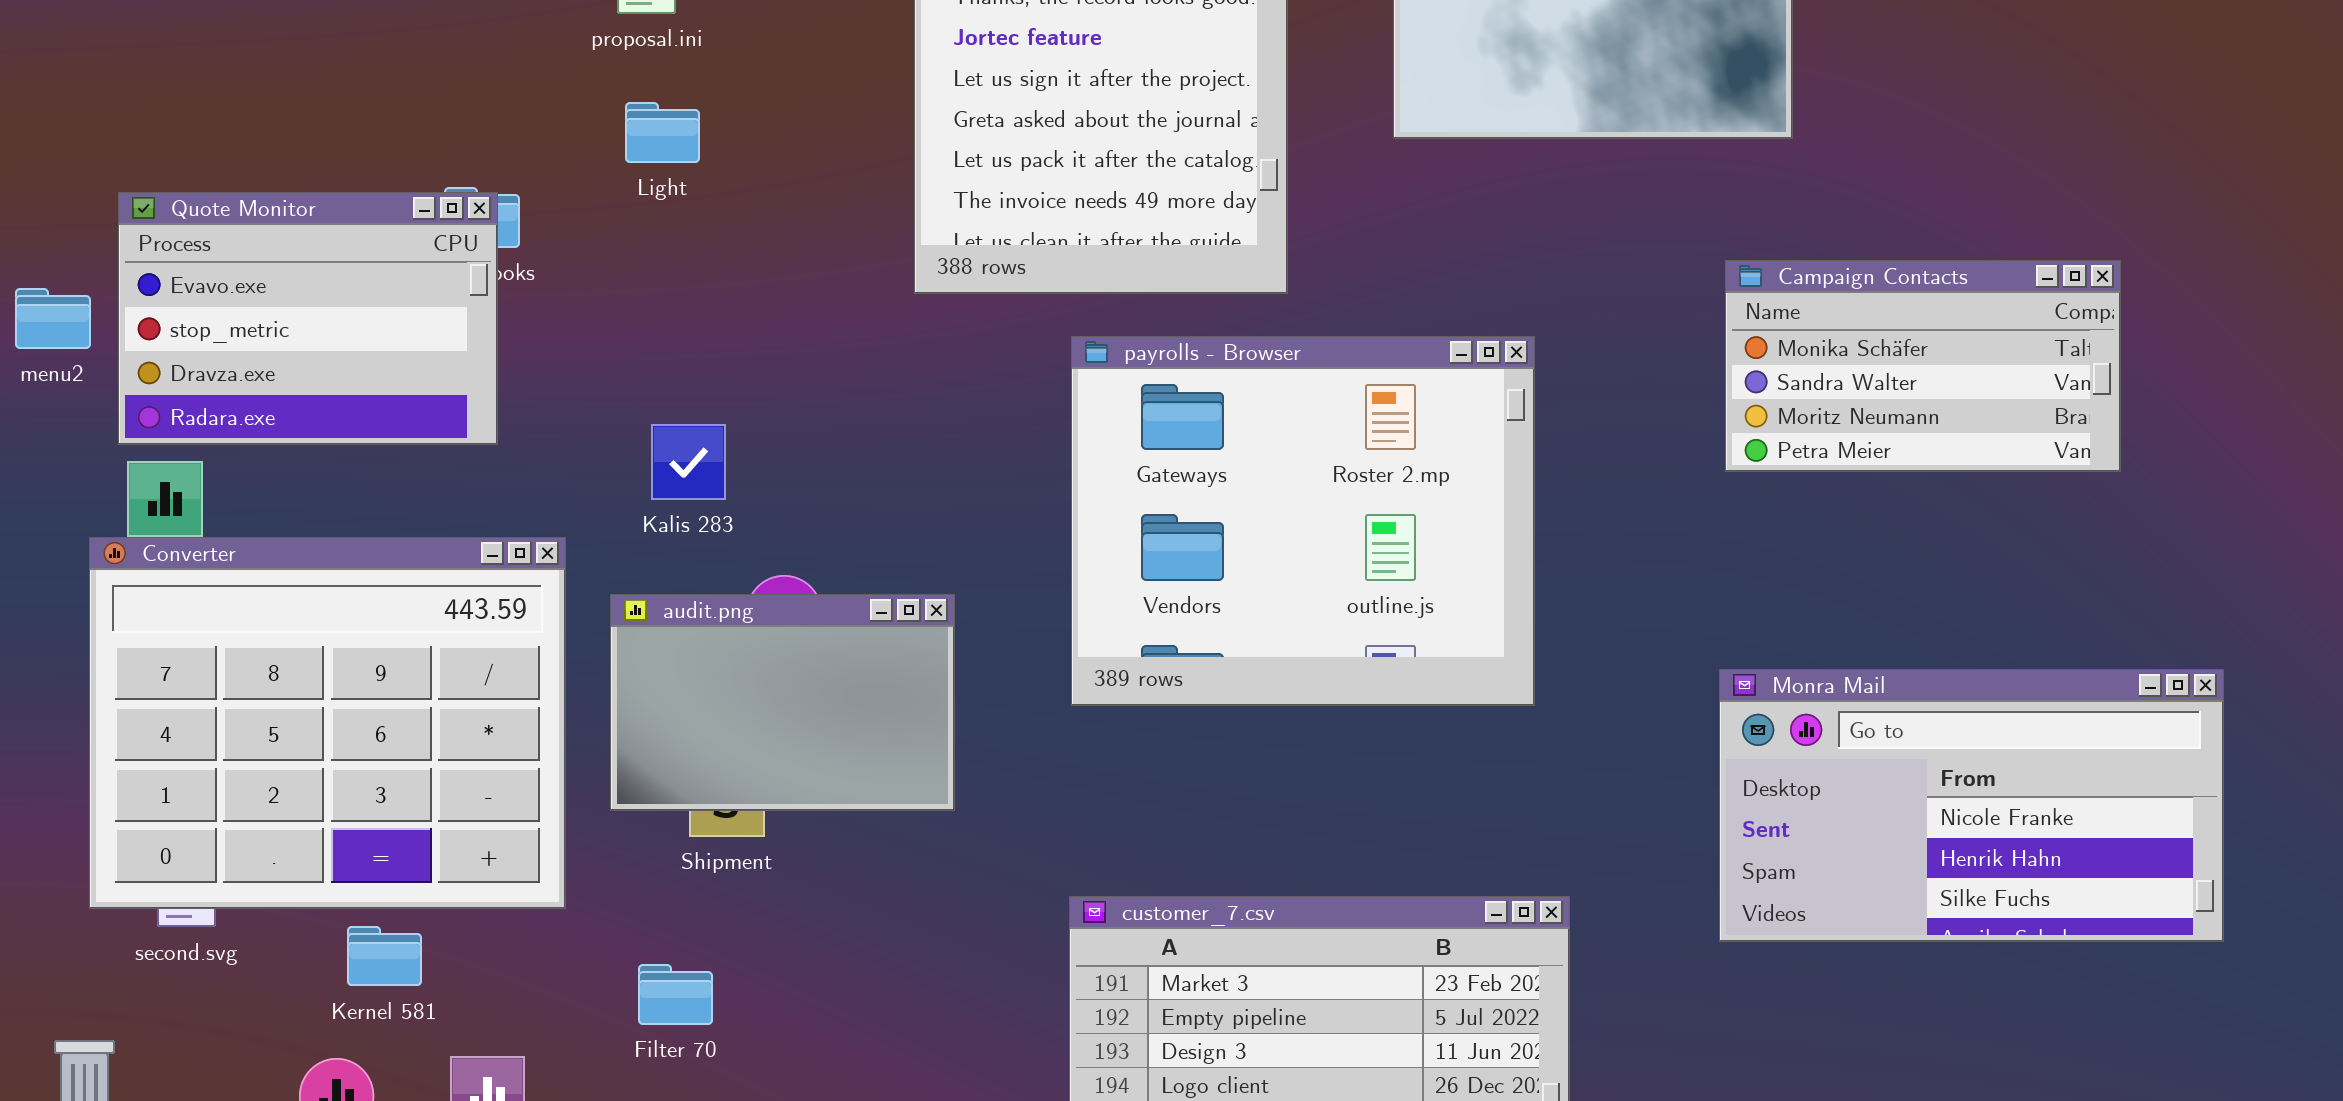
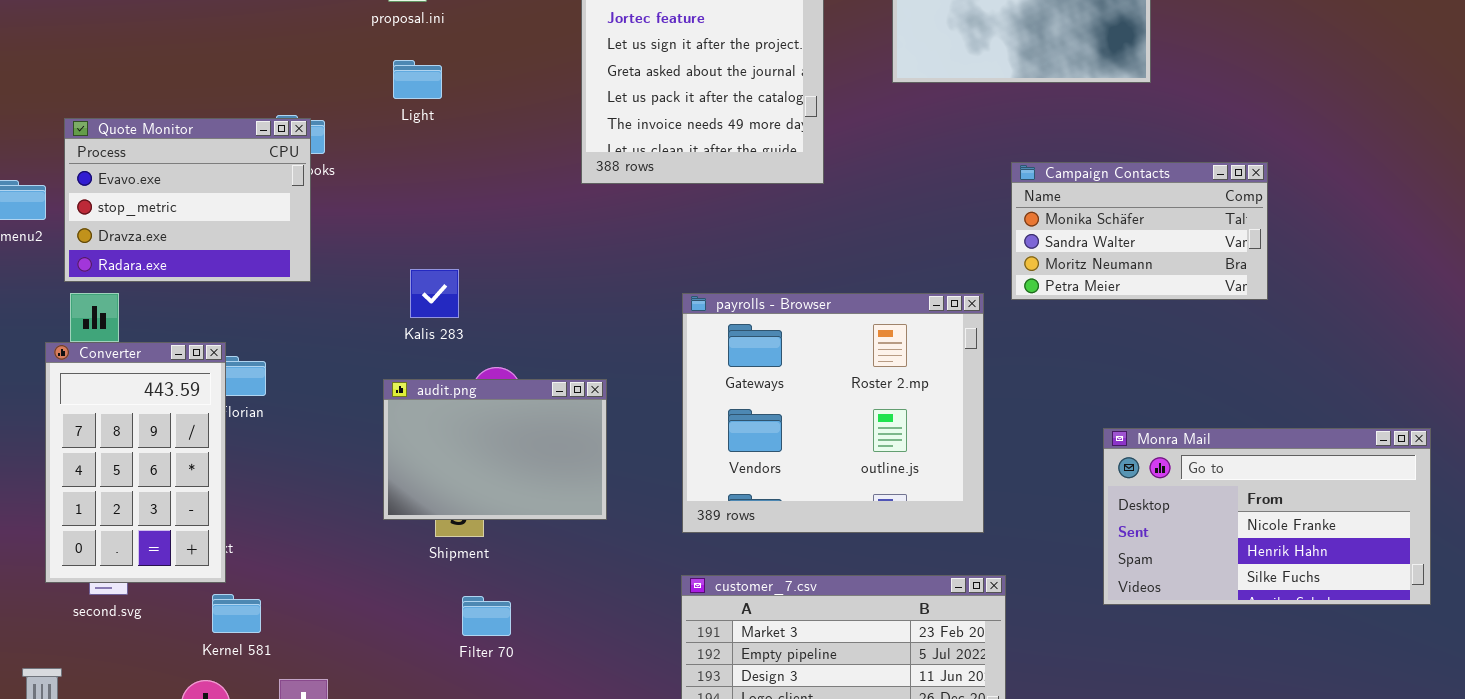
Campaign Contacts: [1725,260,2121,472] -> [1011,162,1268,300], moved
payrolls - Browser: [1071,336,1535,706] -> [682,293,984,533], moved
Converter: [89,537,566,909] -> [45,342,226,583], resized
Filter 70: [638,964,713,1025] -> [462,596,511,636], moved

